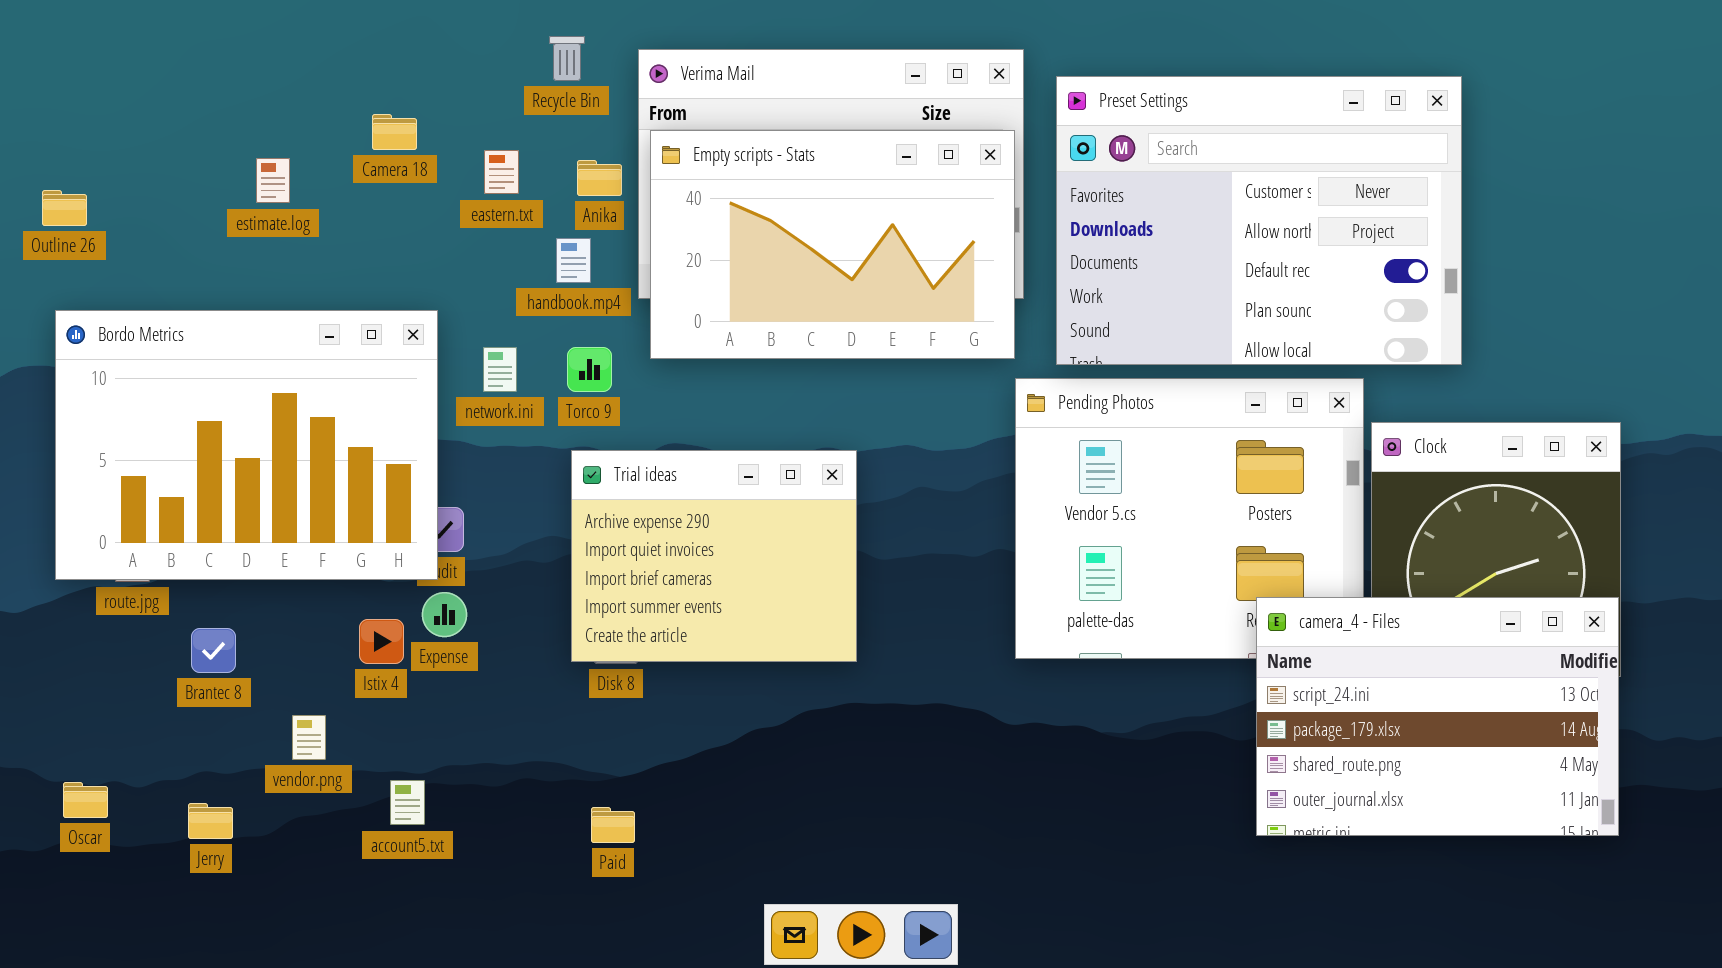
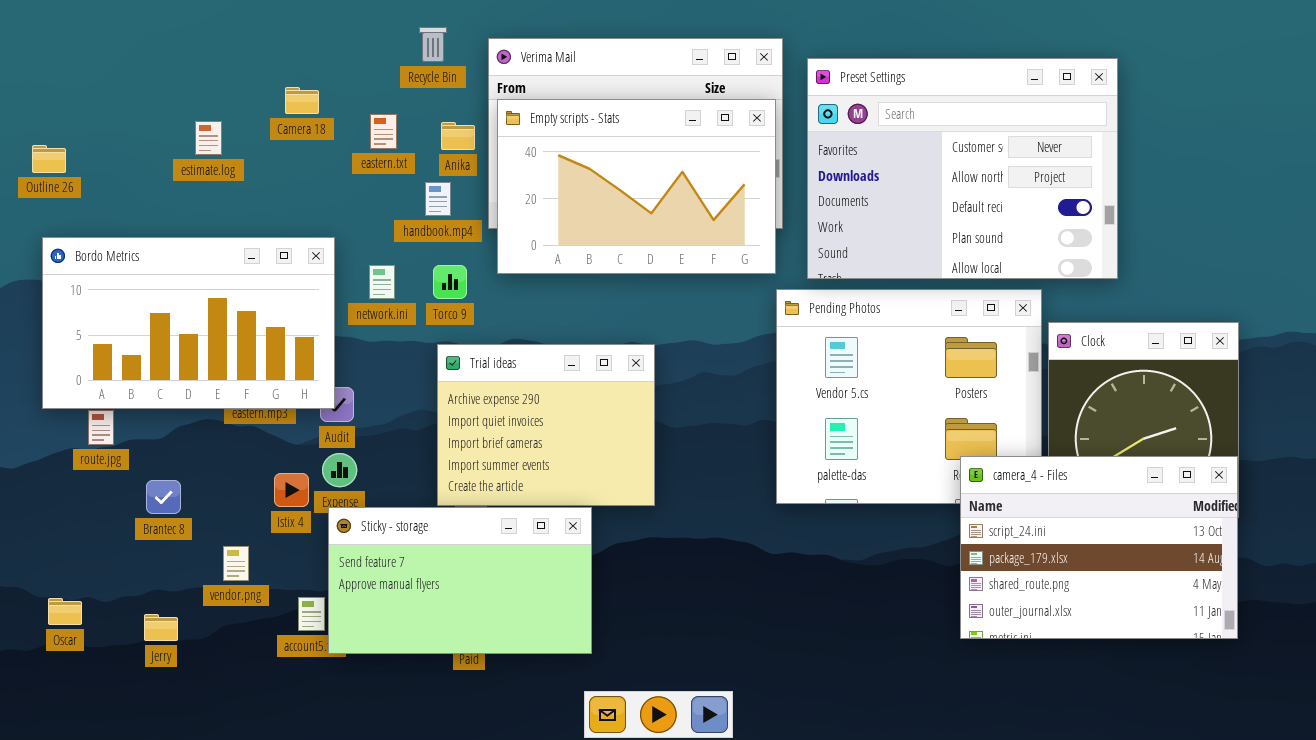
Bordo Metrics: [55,310,438,580] -> [42,237,335,409], resized
Sticky - storage: none -> [328,507,592,654], opened

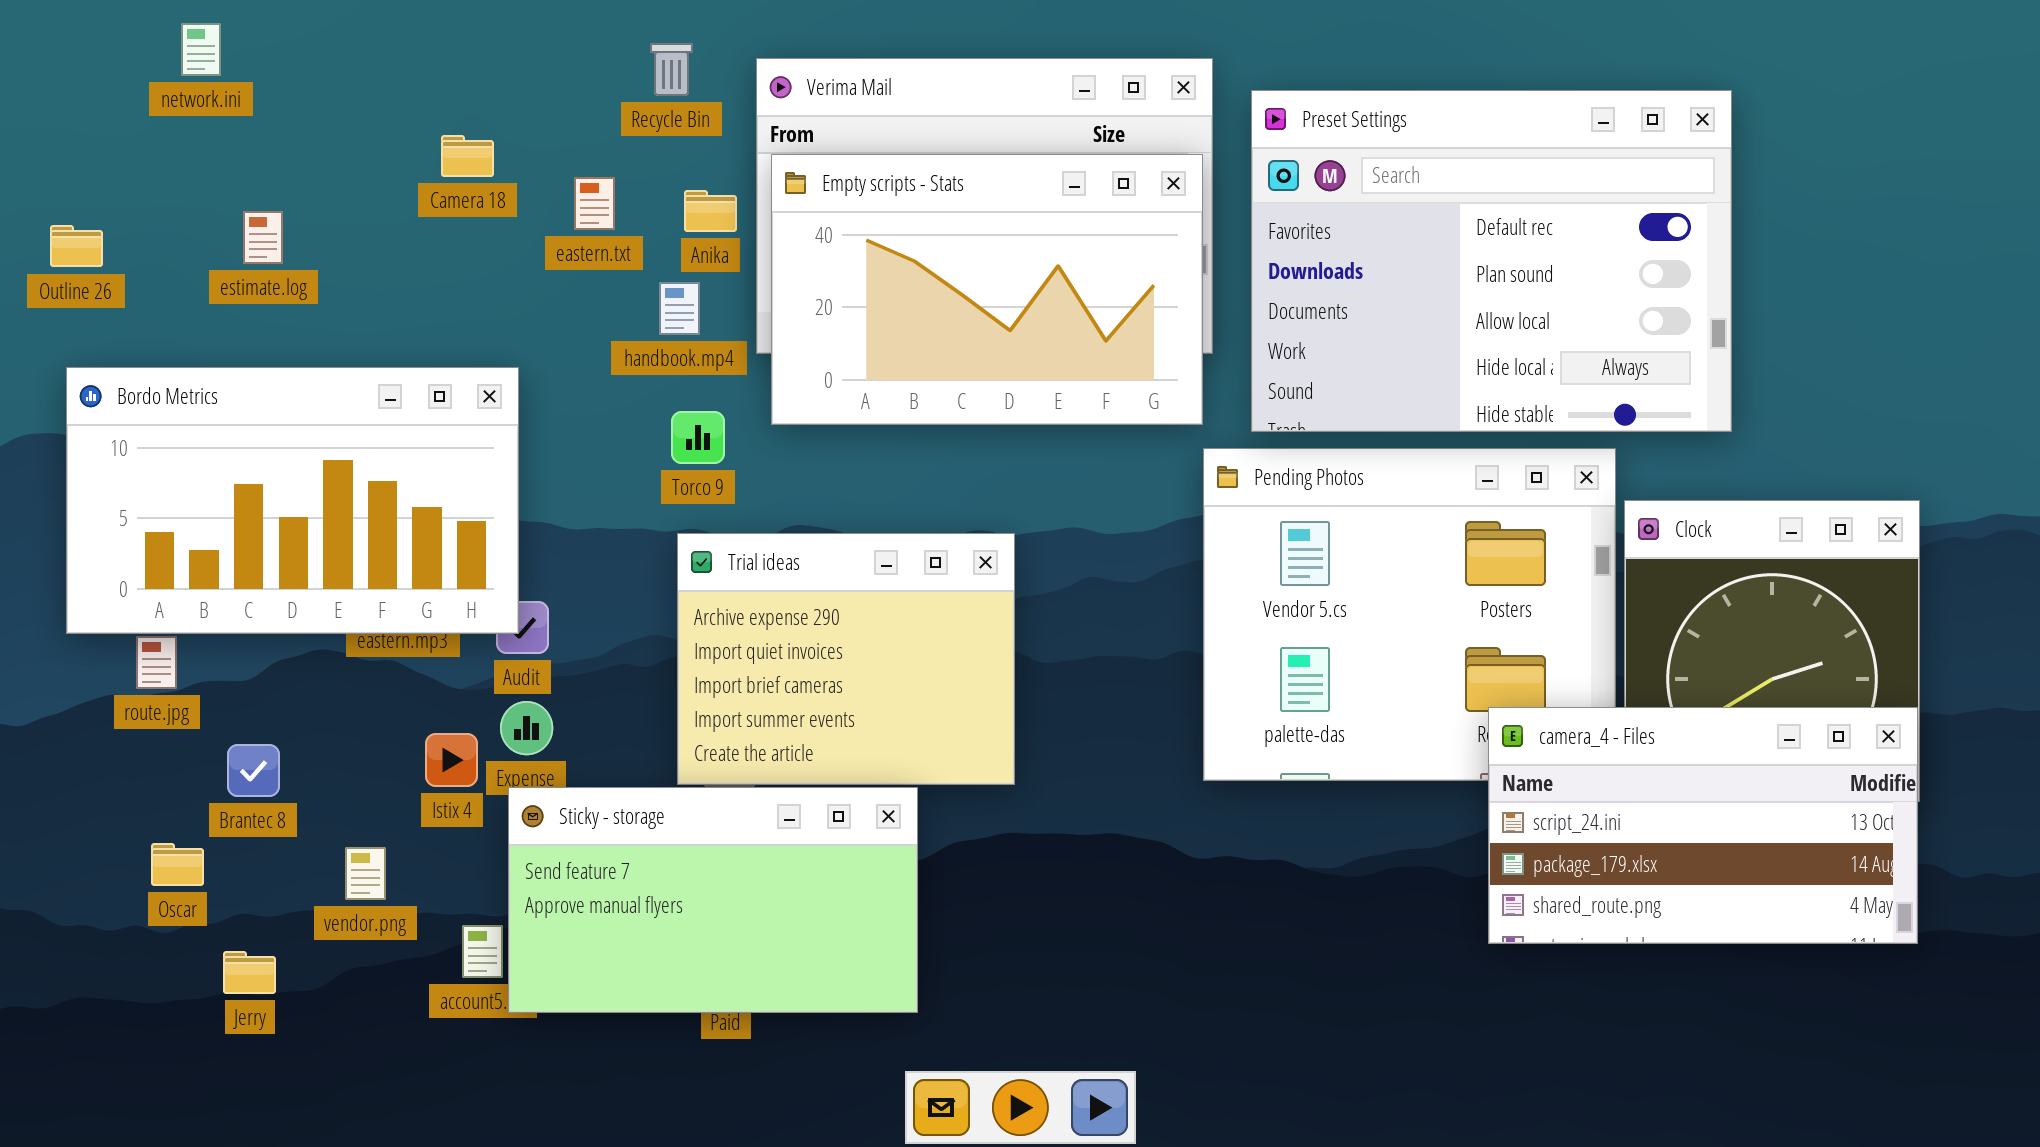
Preset Settings: [807,58,1118,279] -> [1251,90,1732,432], scrolled down 2 rows
estimate.log: [195,121,222,155] -> [243,211,283,264], moved
network.ini: [369,265,395,299] -> [181,23,221,76], moved
camera_4 - Files: [960,456,1238,639] -> [1488,707,1918,944], resized
Oscar: [48,598,82,625] -> [151,843,204,886], moved

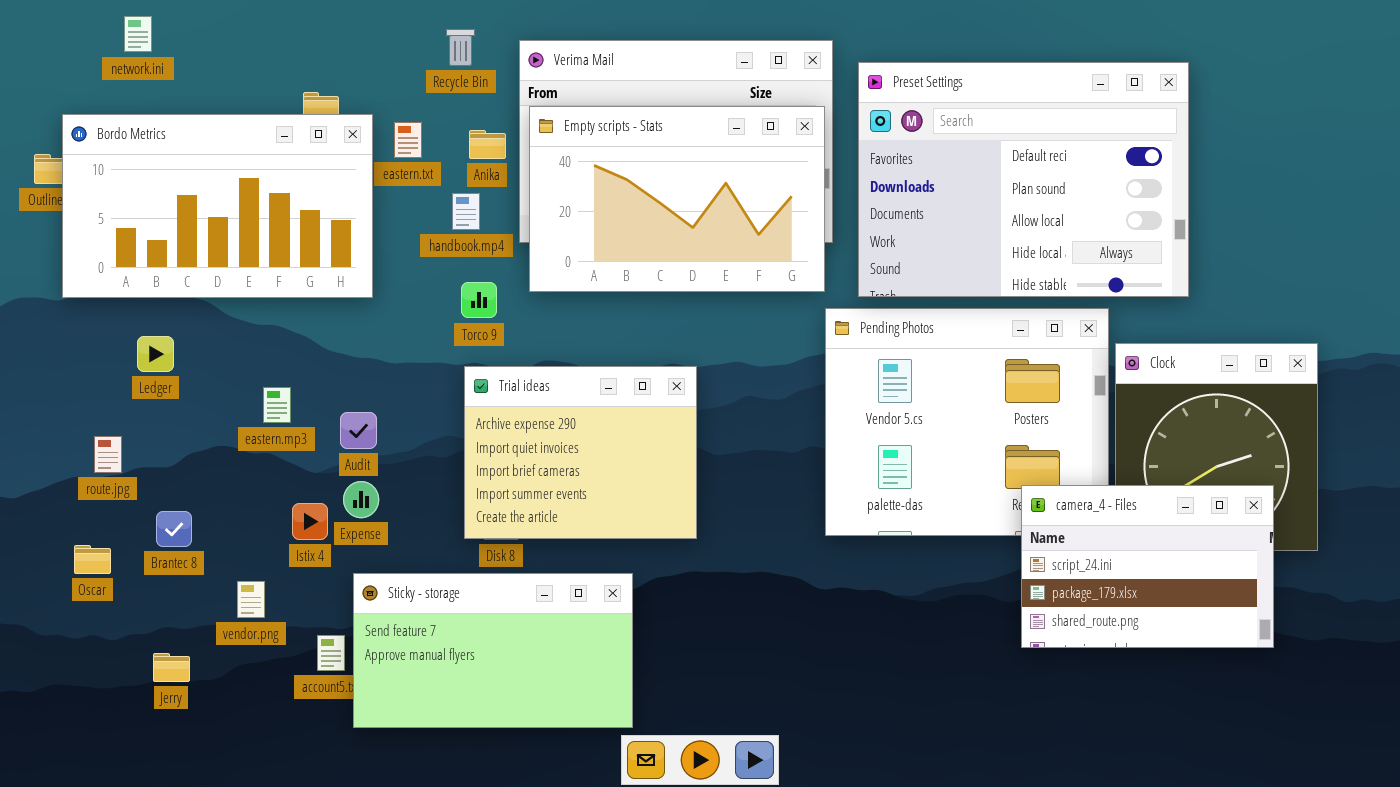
Bordo Metrics: [66,367,519,634] -> [62,114,373,298], moved
camera_4 - Files: [1488,707,1918,944] -> [1021,485,1274,648], resized
Sticky - storage: [508,787,918,1013] -> [353,573,633,728], moved
Oscar: [151,843,204,886] -> [74,545,111,574], moved

